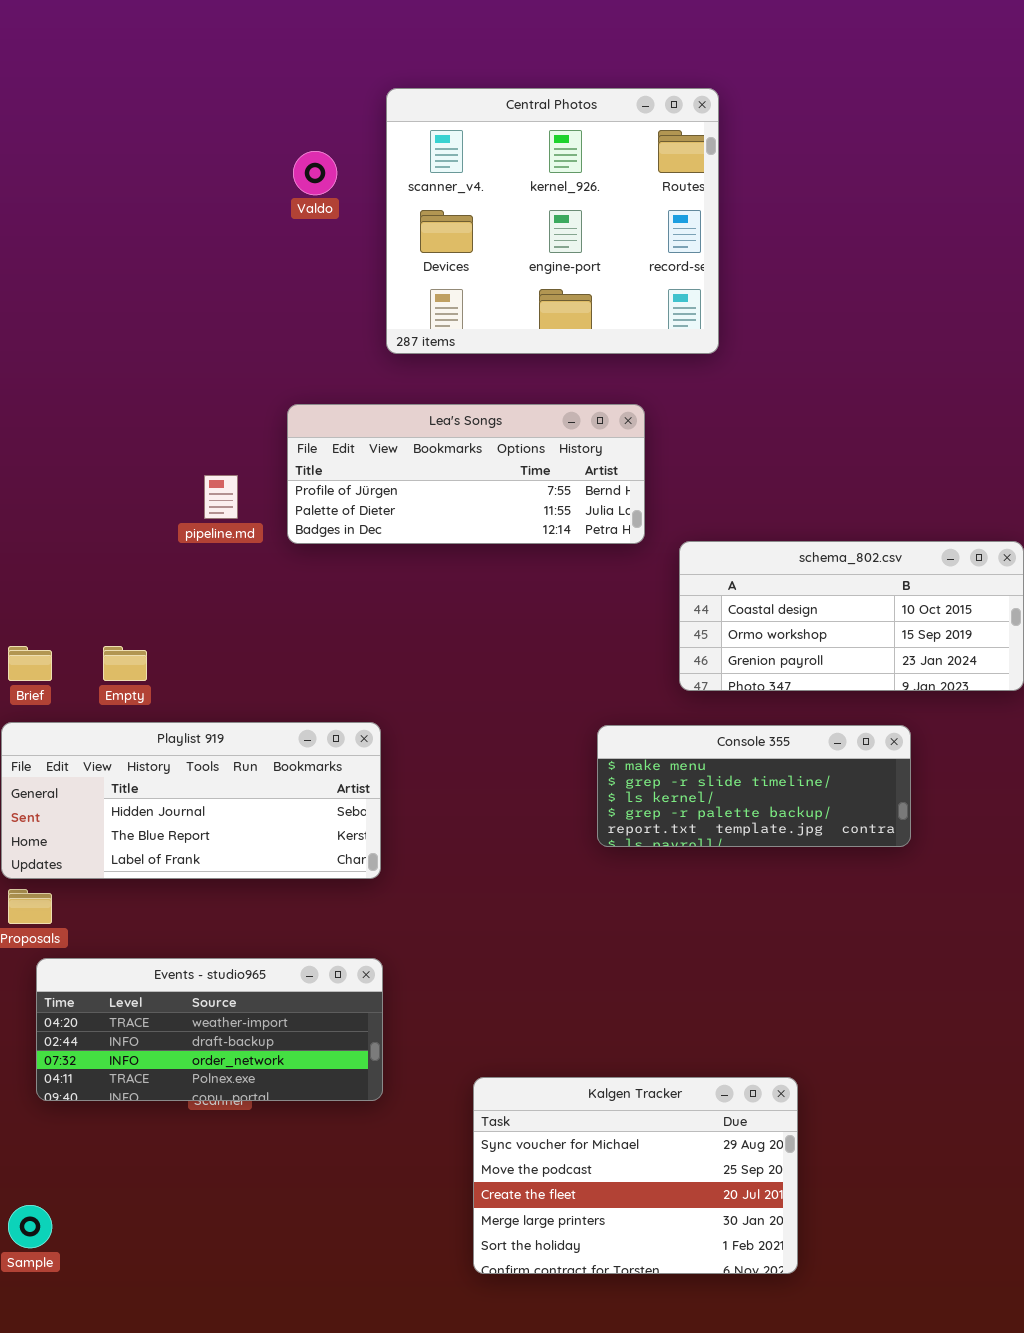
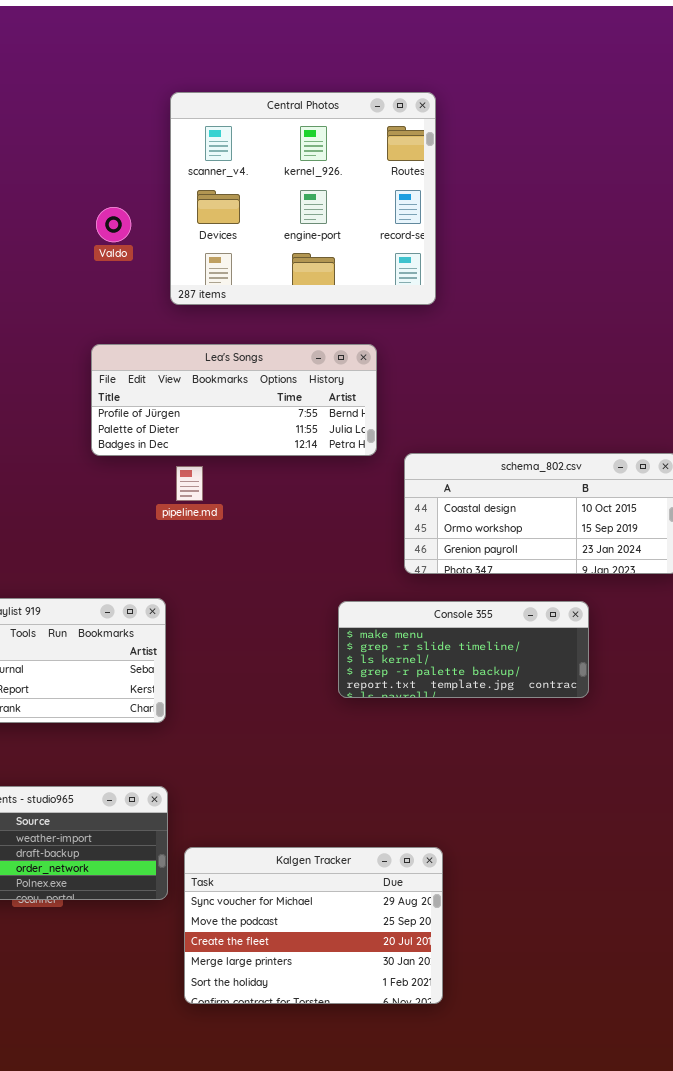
Valdo: [293,151,337,195] -> [96,207,131,242], moved
pipeline.md: [204,475,238,519] -> [176,466,203,501], moved
Kalgen Tracker: [473,1077,798,1274] -> [184,847,443,1004], moved

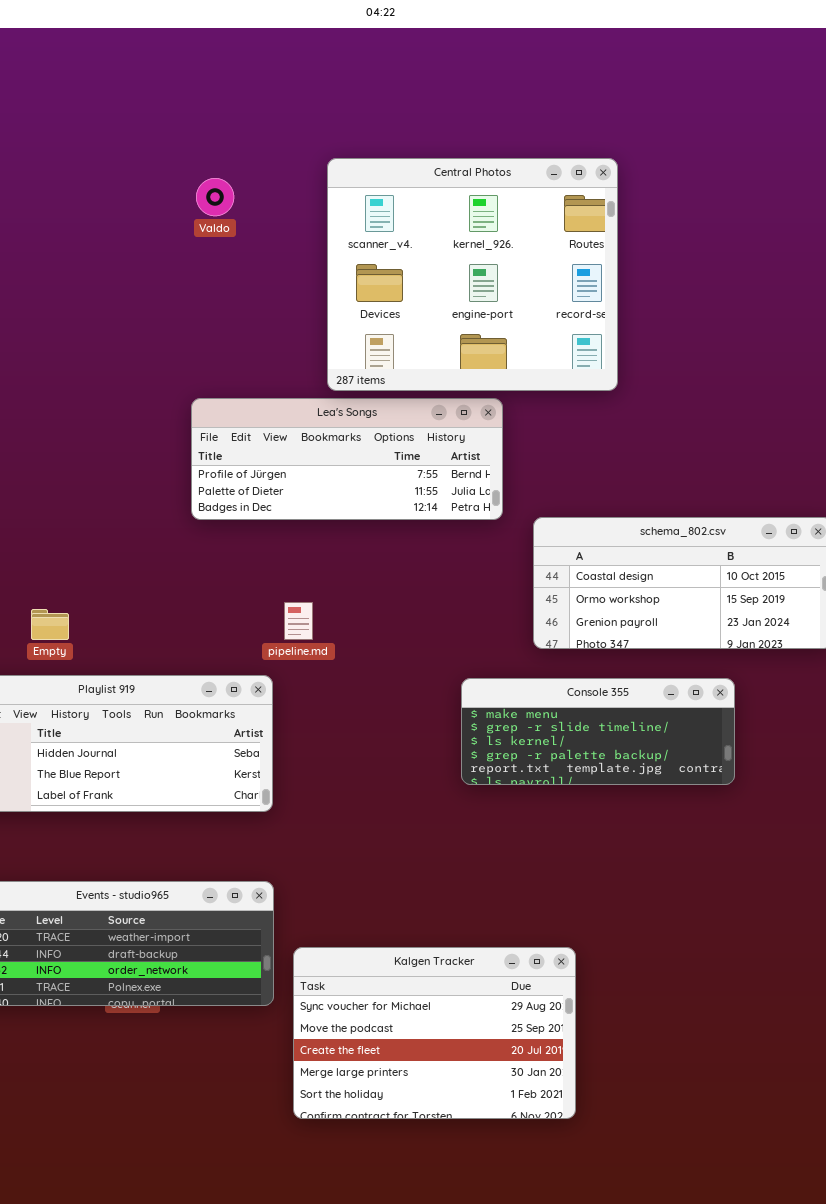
Central Photos: [170,92,436,305] -> [327,158,618,391], moved
Valdo: [96,207,131,242] -> [196,178,234,216], moved
pipeline.md: [176,466,203,501] -> [284,602,313,640], moved

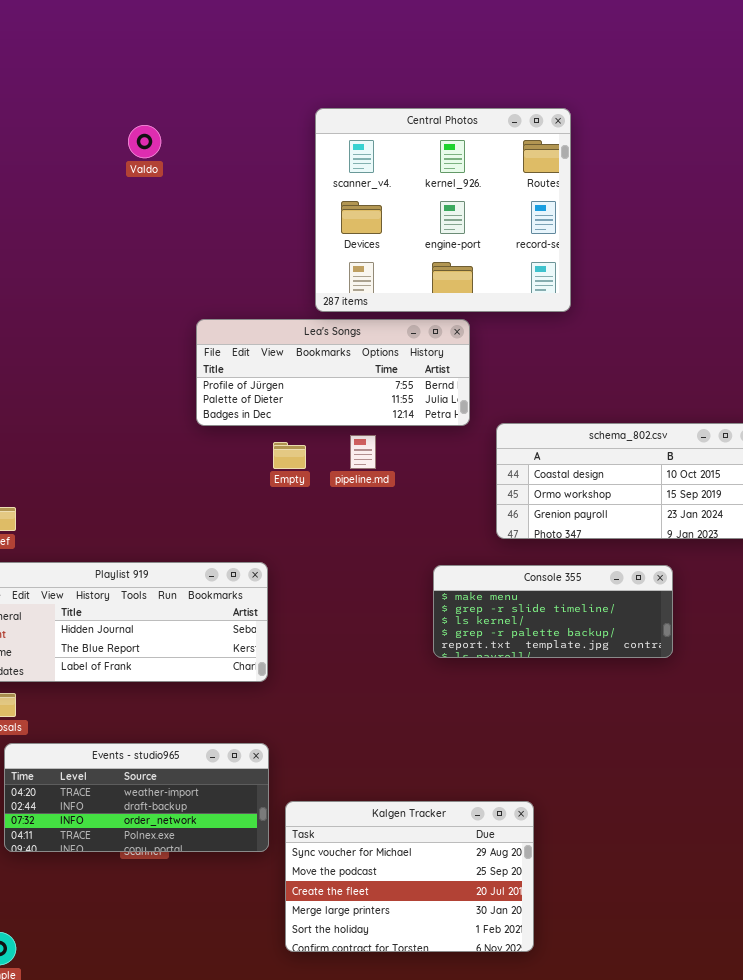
Valdo: [196,178,234,216] -> [128,125,161,158], moved
pipeline.md: [284,602,313,640] -> [350,435,376,469], moved
Empty: [31,609,69,640] -> [273,442,306,469], moved

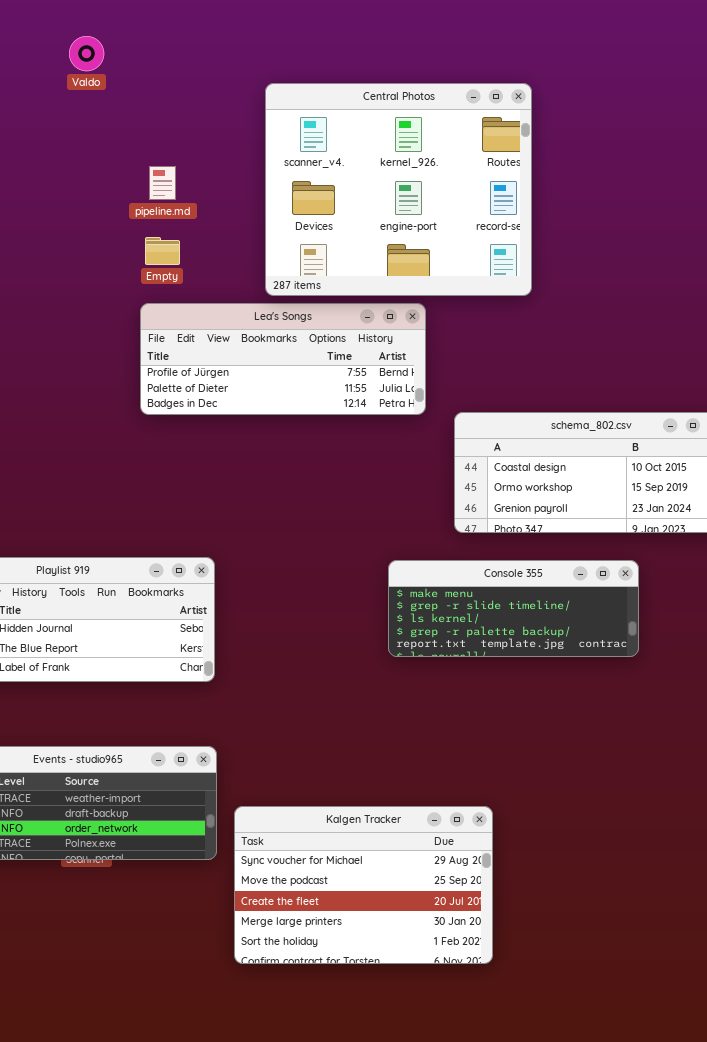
Valdo: [128,125,161,158] -> [69,36,104,71], moved
pipeline.md: [350,435,376,469] -> [149,166,176,200], moved
Empty: [273,442,306,469] -> [145,237,180,265], moved

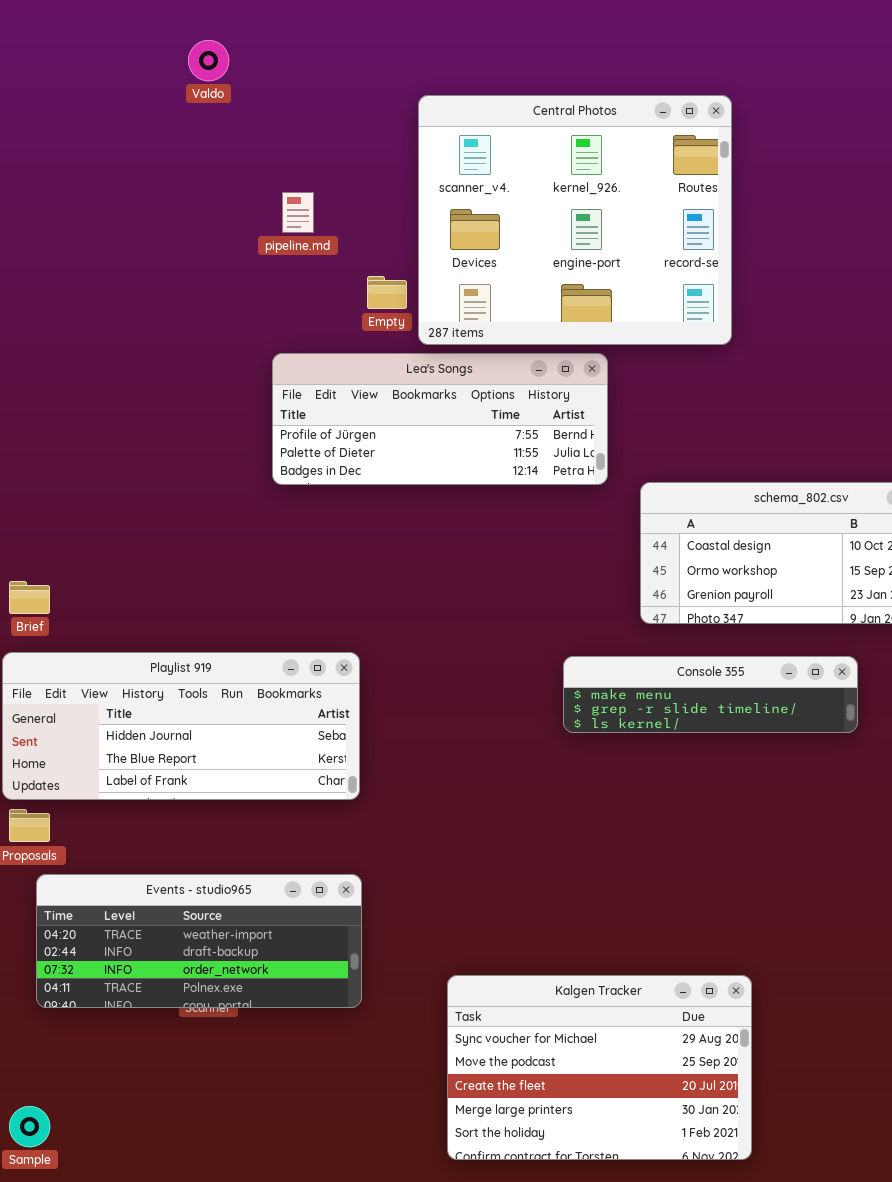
Empty: [145,237,180,265] -> [367,276,407,309], moved
Console 355: [388,560,639,657] -> [563,656,858,733], resized
Kalgen Tracker: [234,806,493,964] -> [447,975,752,1160], moved

